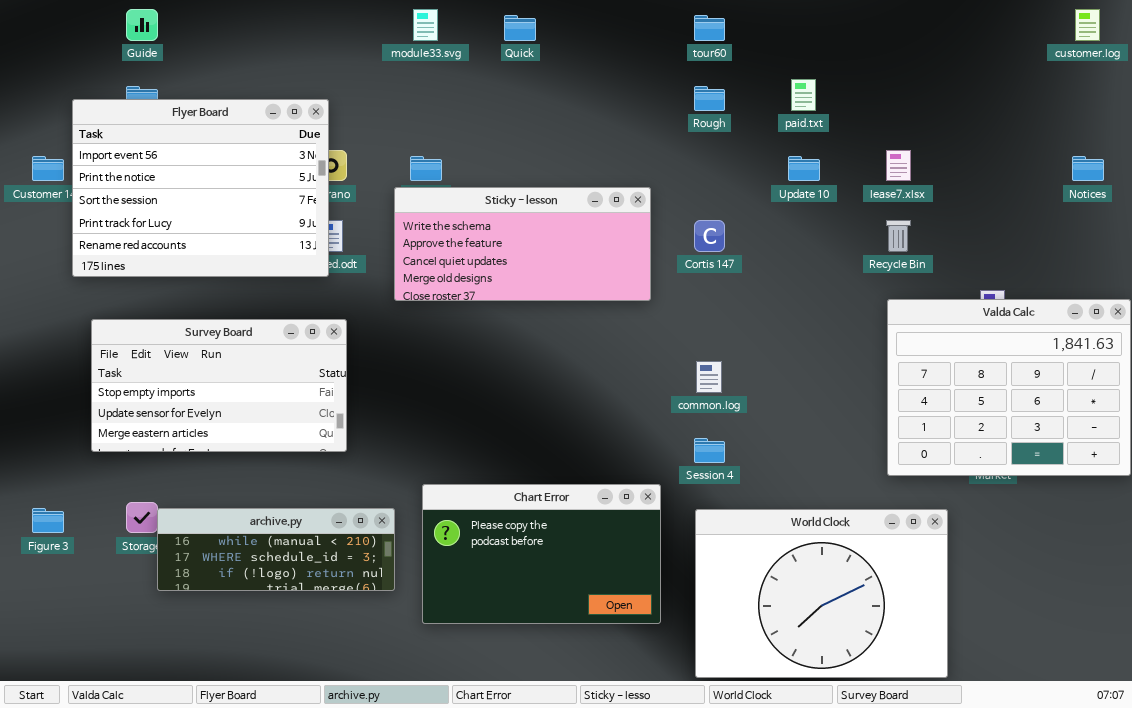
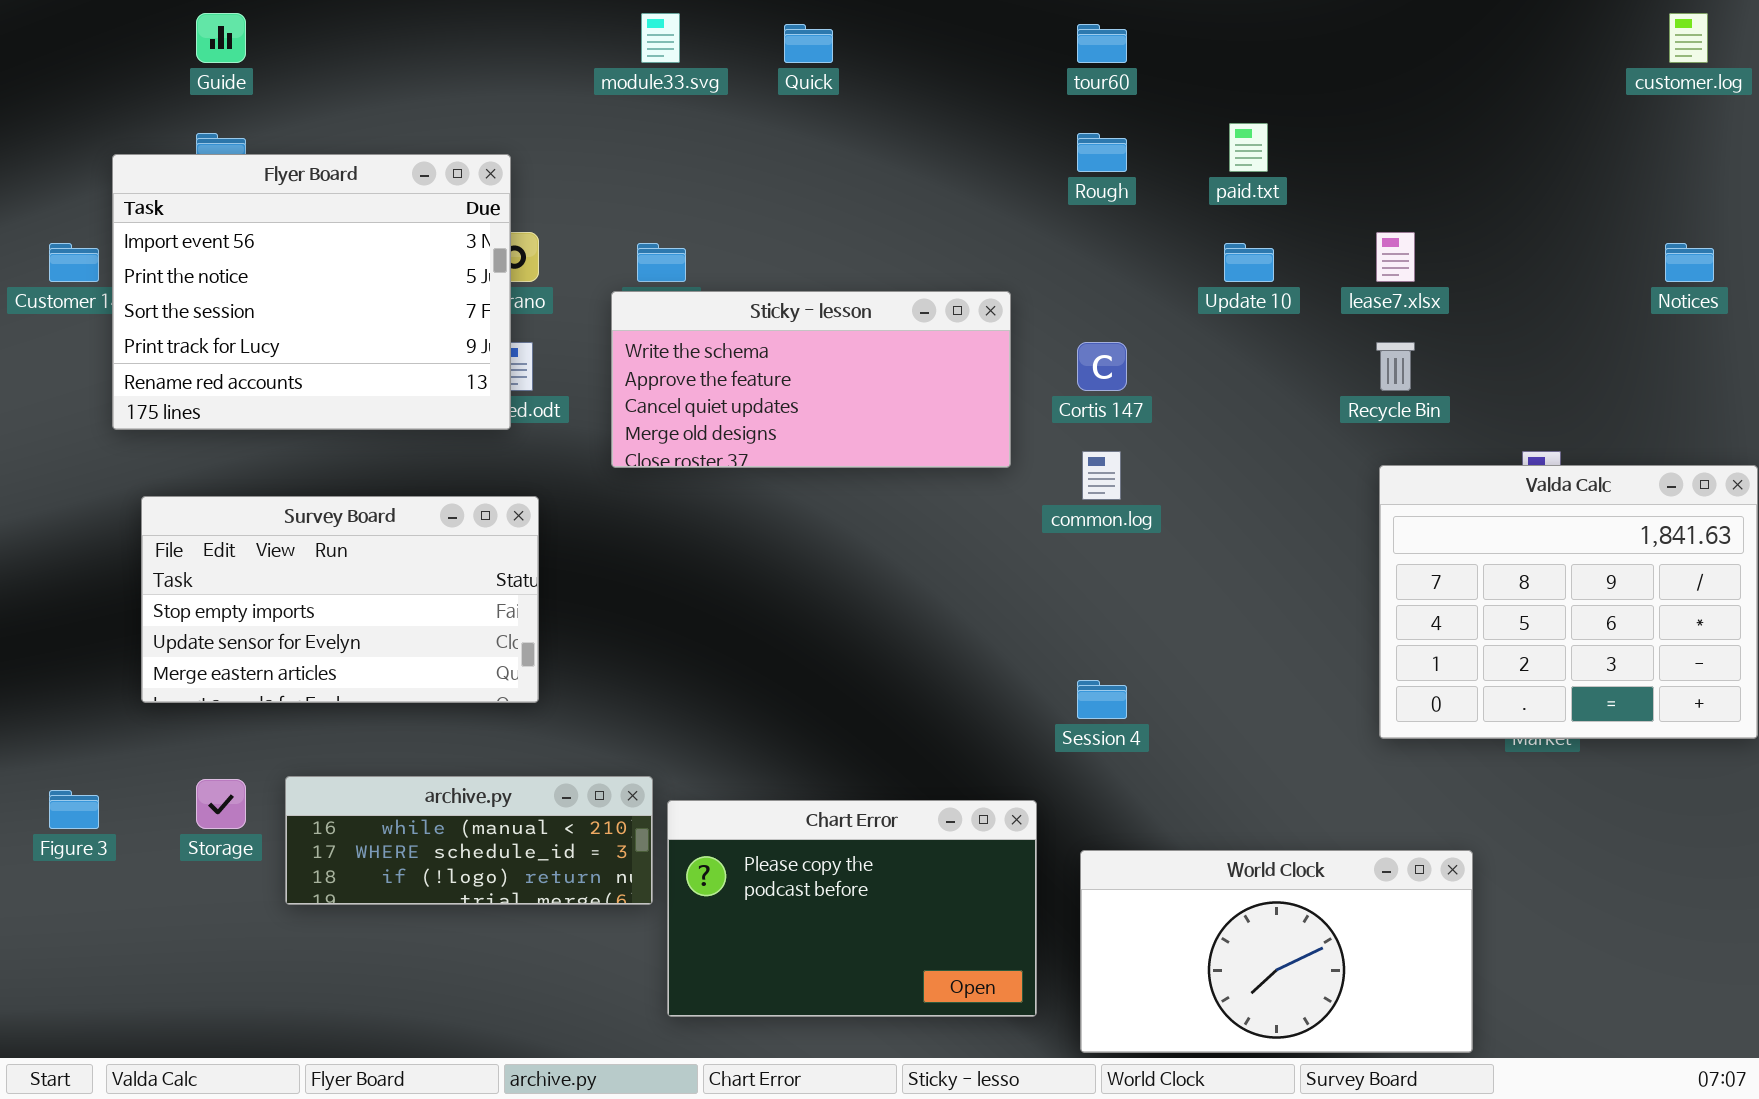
common.log: [696,361,722,393] -> [1082,451,1121,500], moved
Chart Error: [422,484,661,624] -> [667,800,1037,1017], moved
archive.py: [157,508,395,591] -> [285,776,653,905], moved
World Clock: [695,509,948,678] -> [1080,850,1473,1053], resized

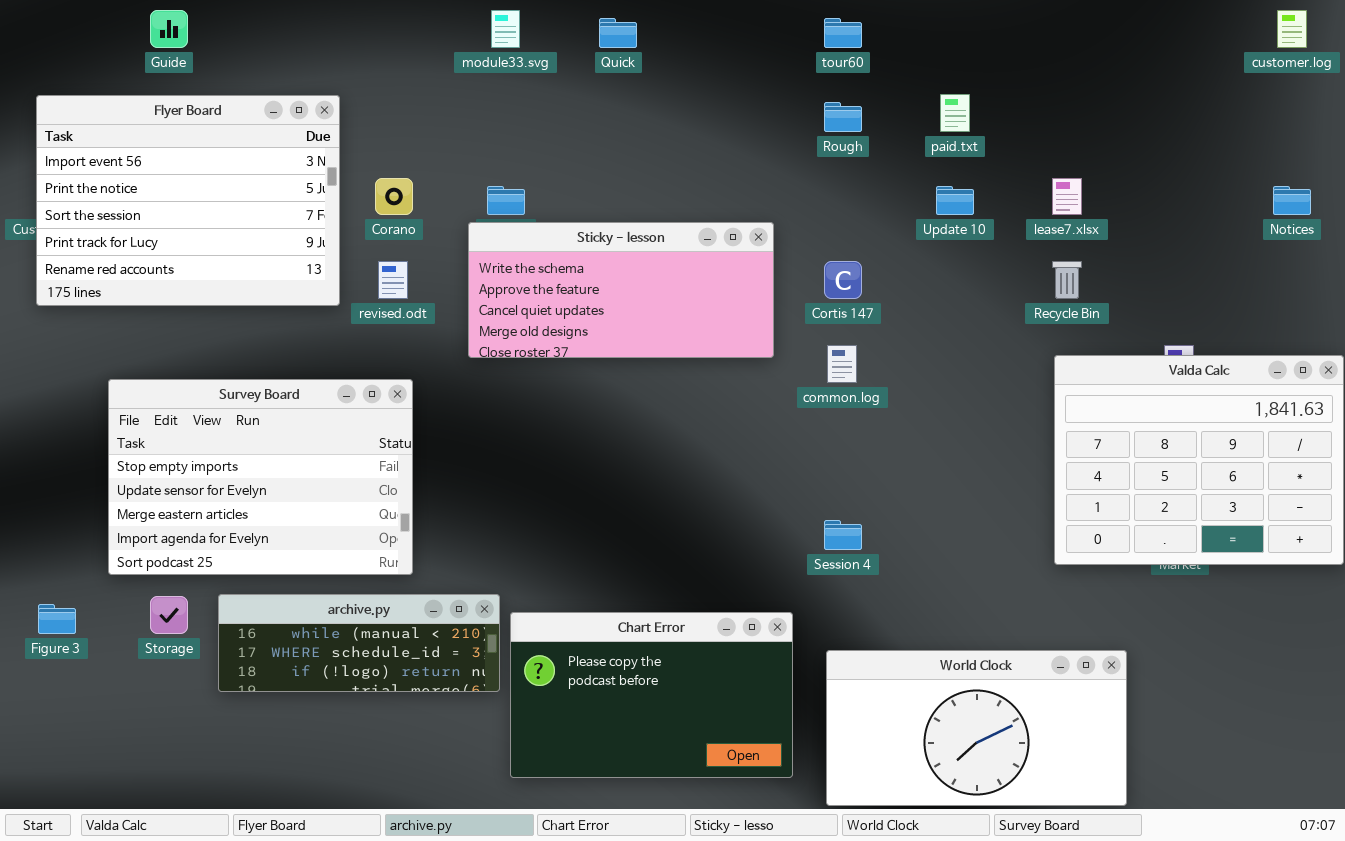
Flyer Board: [112,154,511,430] -> [36,95,340,306], moved
Survey Board: [141,496,539,703] -> [108,379,413,575], resized

